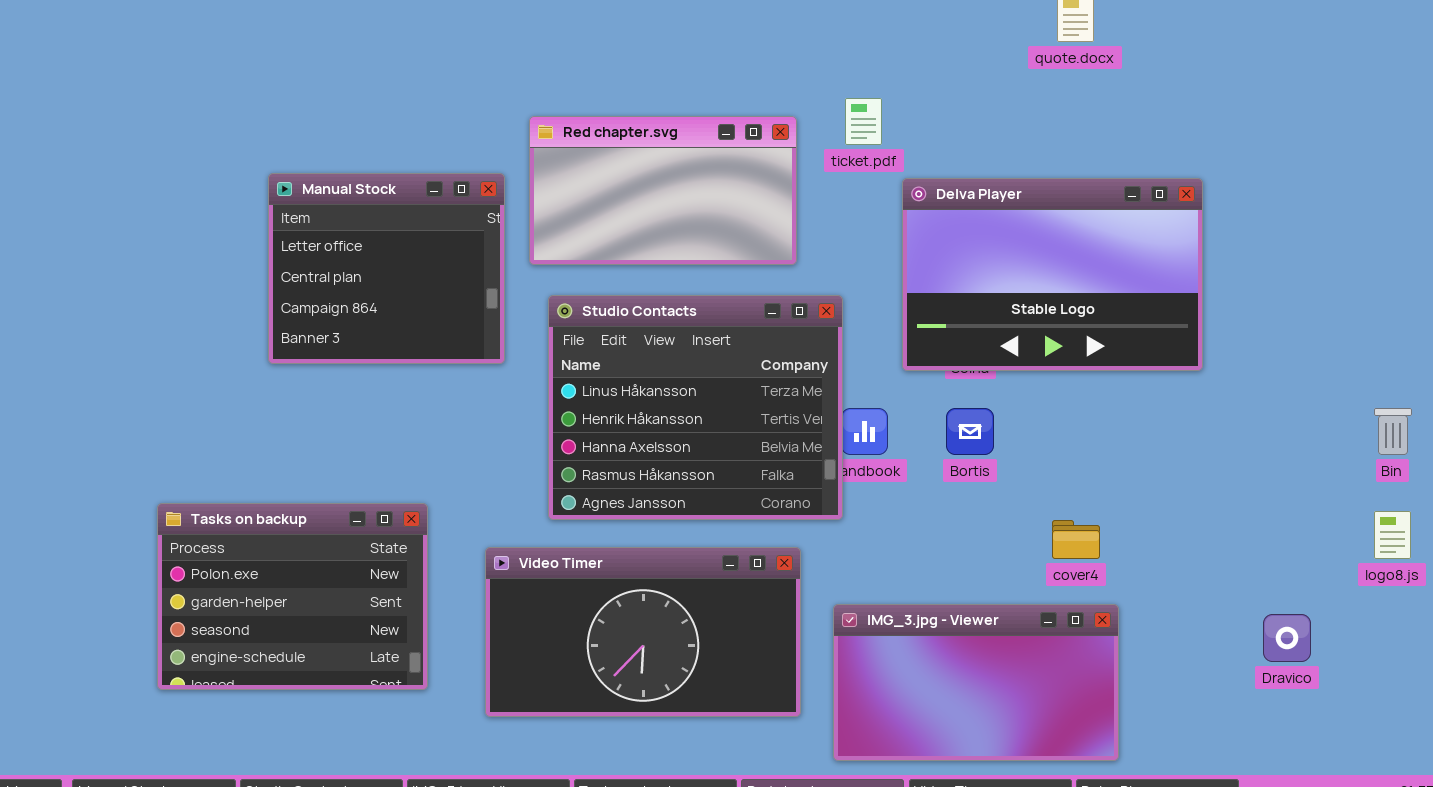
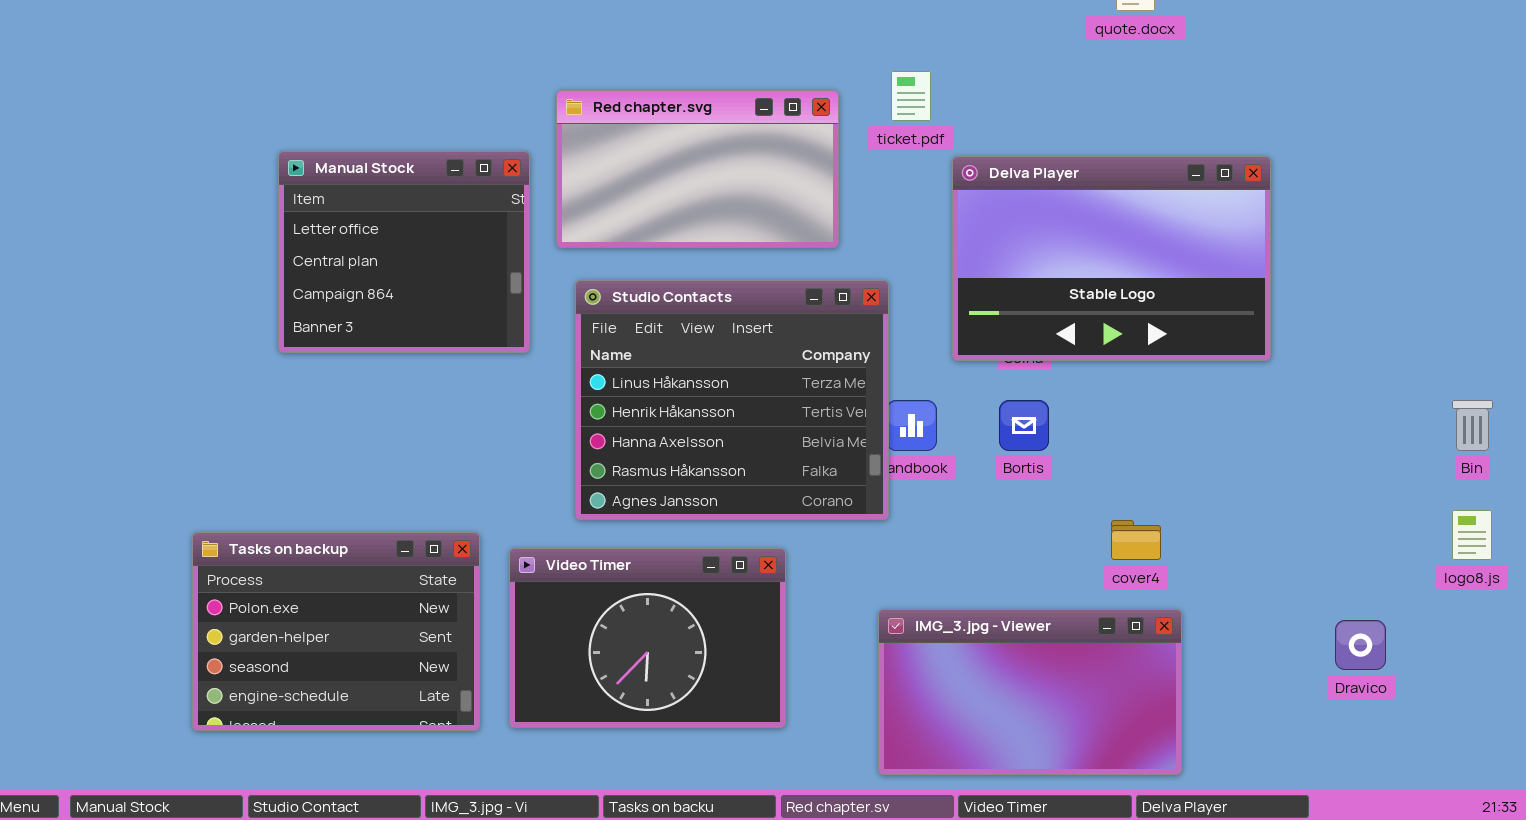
Tasks on backup: [157,503,428,690] -> [192,532,480,731], moved
Video Timer: [485,547,801,717] -> [509,548,786,728], resized

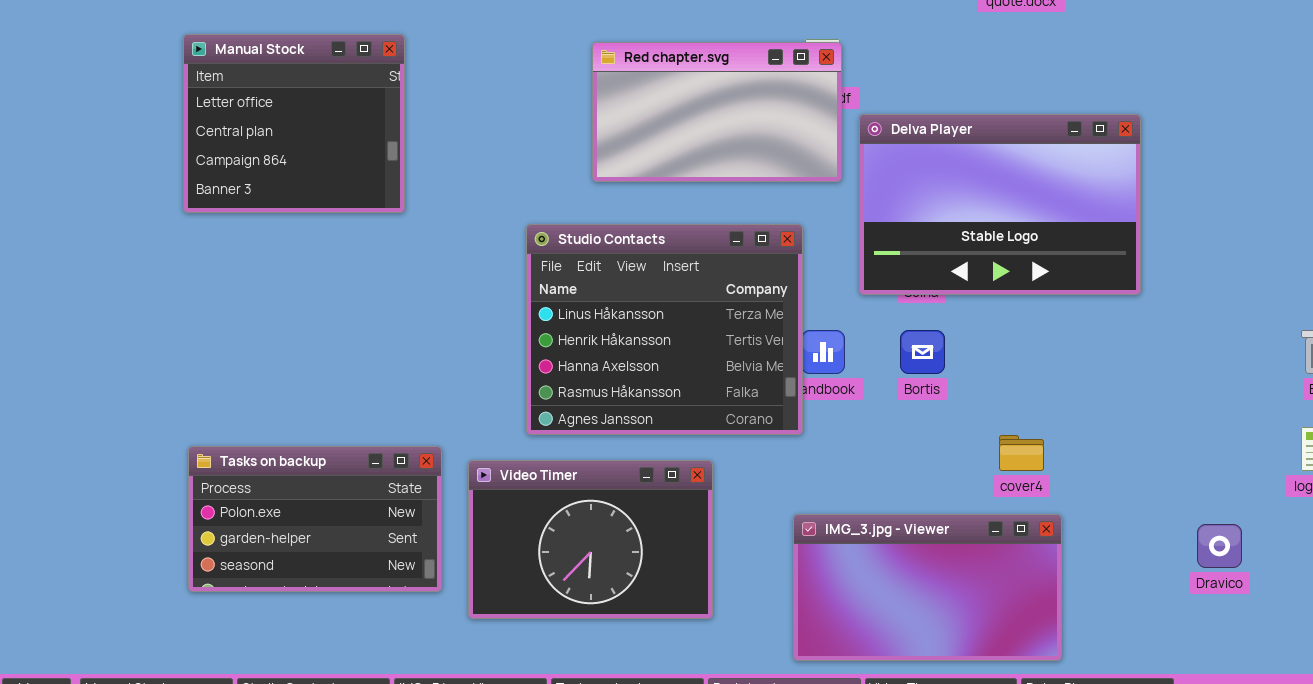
Red chapter.svg: [556,90,839,248] -> [592,42,842,182], moved
Manual Stock: [278,151,530,353] -> [183,34,405,213], moved
Tasks on backup: [192,532,480,731] -> [188,446,442,592], resized

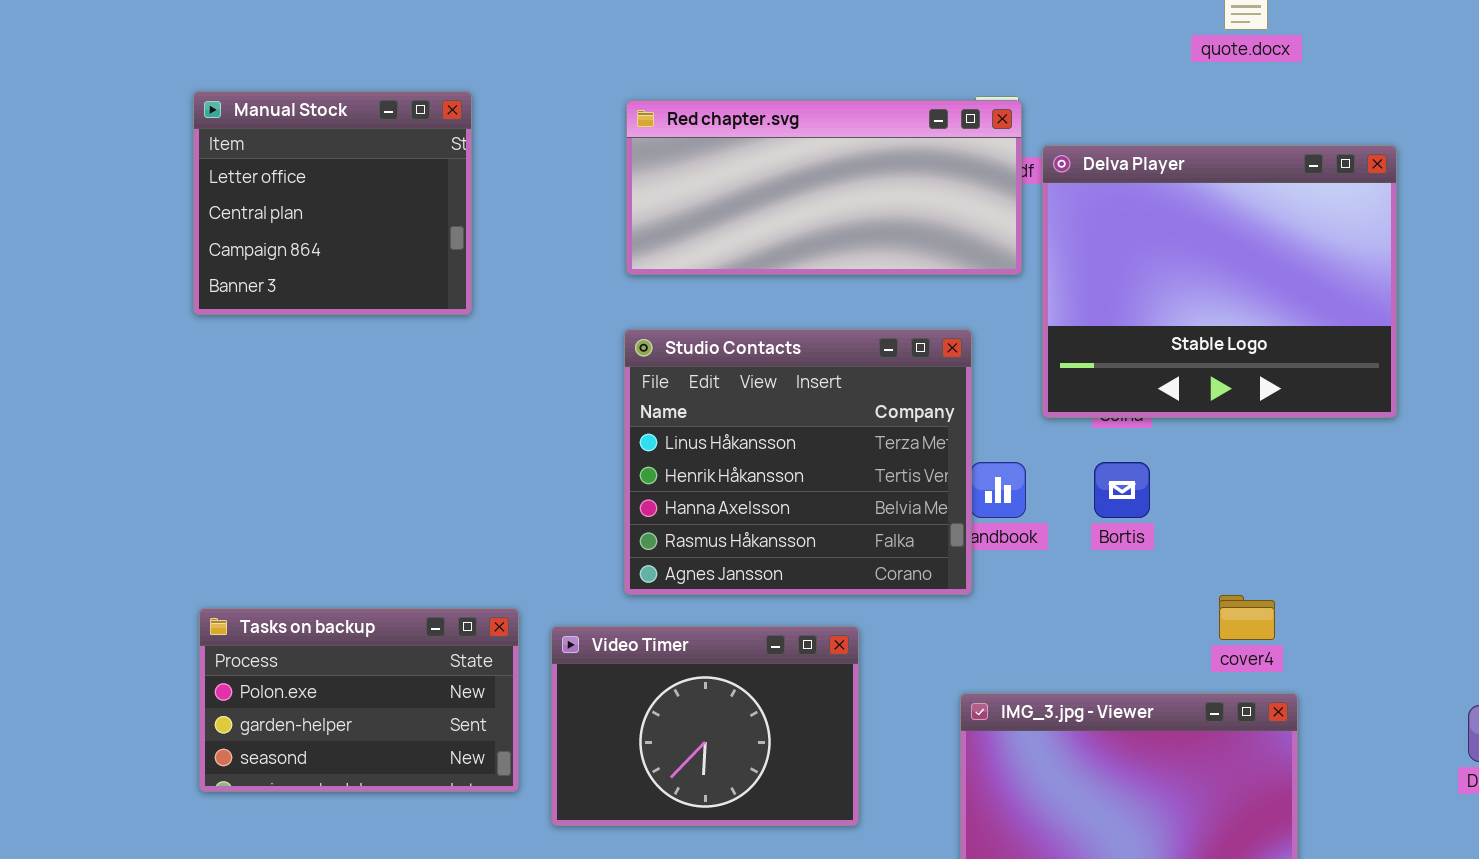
Red chapter.svg: [592,42,842,182] -> [626,100,1022,275], resized
Delva Player: [859,114,1141,295] -> [1042,145,1397,418], resized

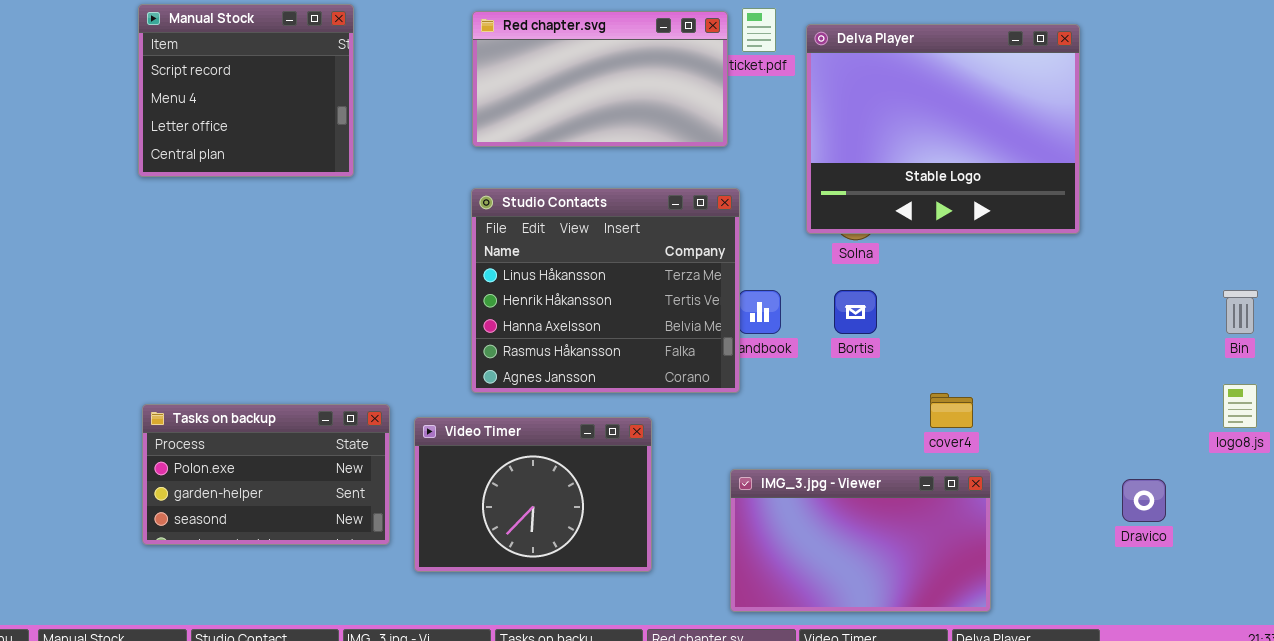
Manual Stock: [193,91,472,315] -> [138,4,354,177], scrolled up 2 rows
Red chapter.svg: [626,100,1022,275] -> [472,11,728,147], resized
Delva Player: [1042,145,1397,418] -> [806,24,1080,234], moved

